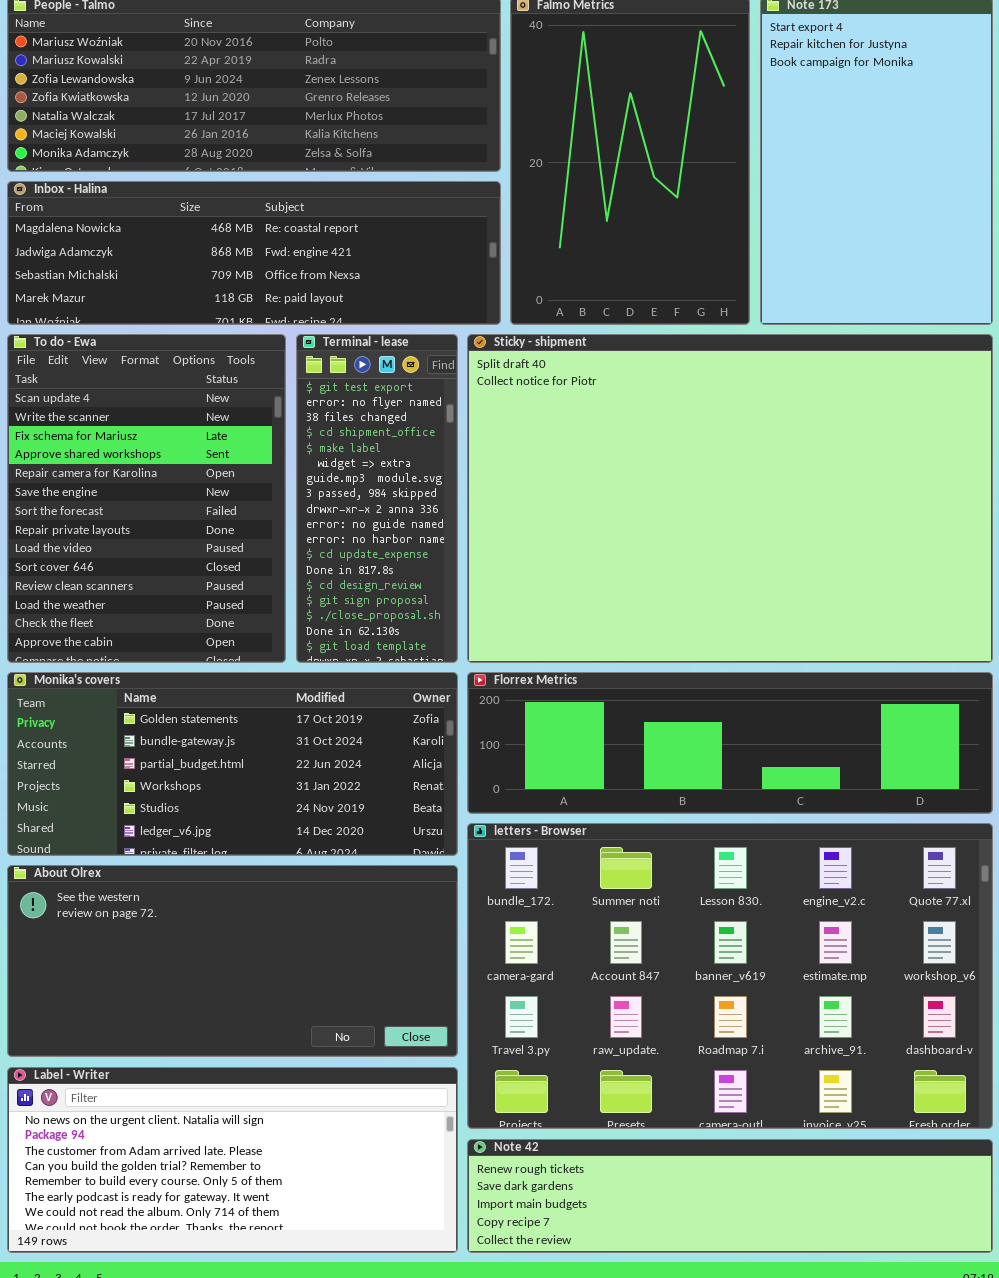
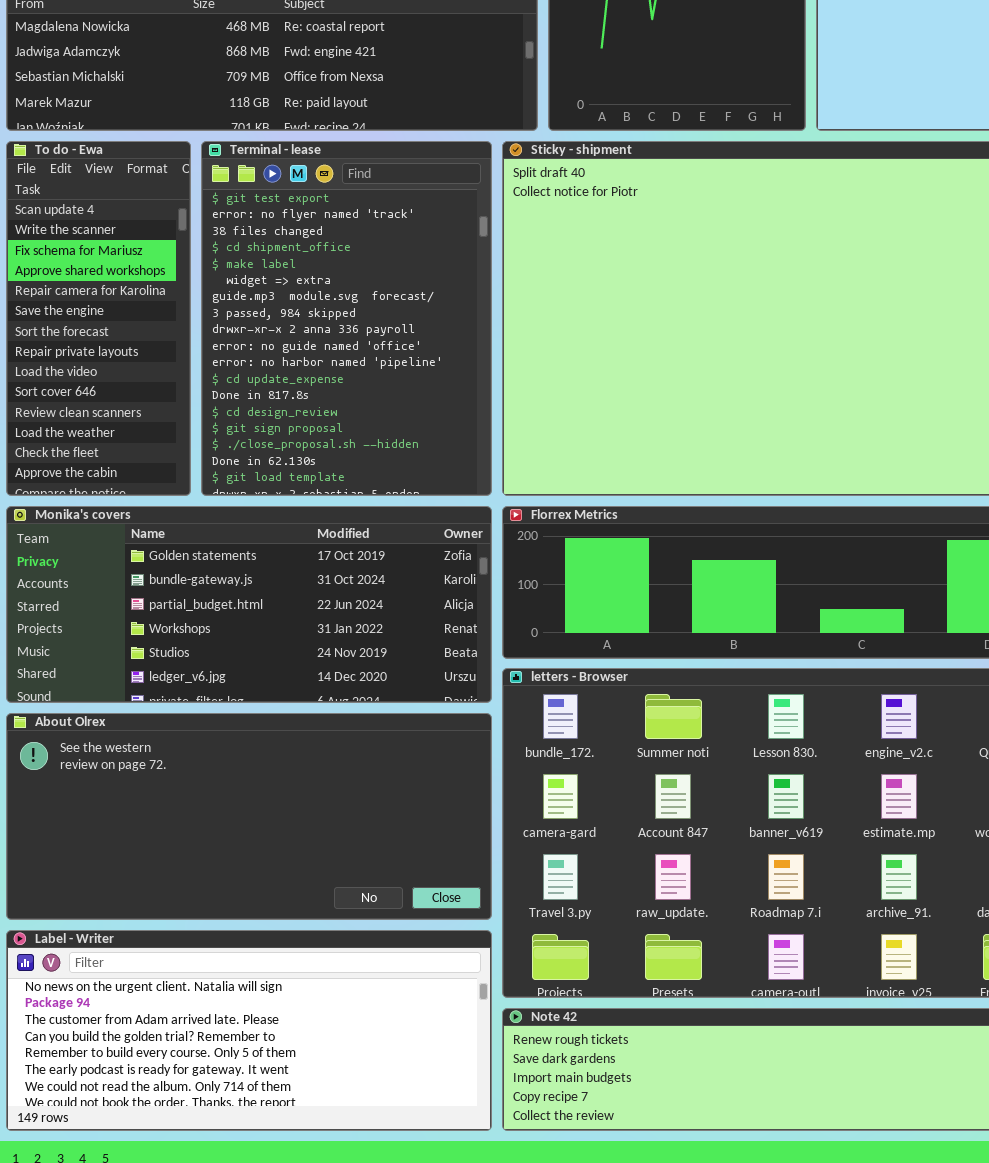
To do - Ewa: [7,334,286,663] -> [6,141,191,496], resized
Terminal - lease: [296,334,458,663] -> [201,141,492,496], resized

